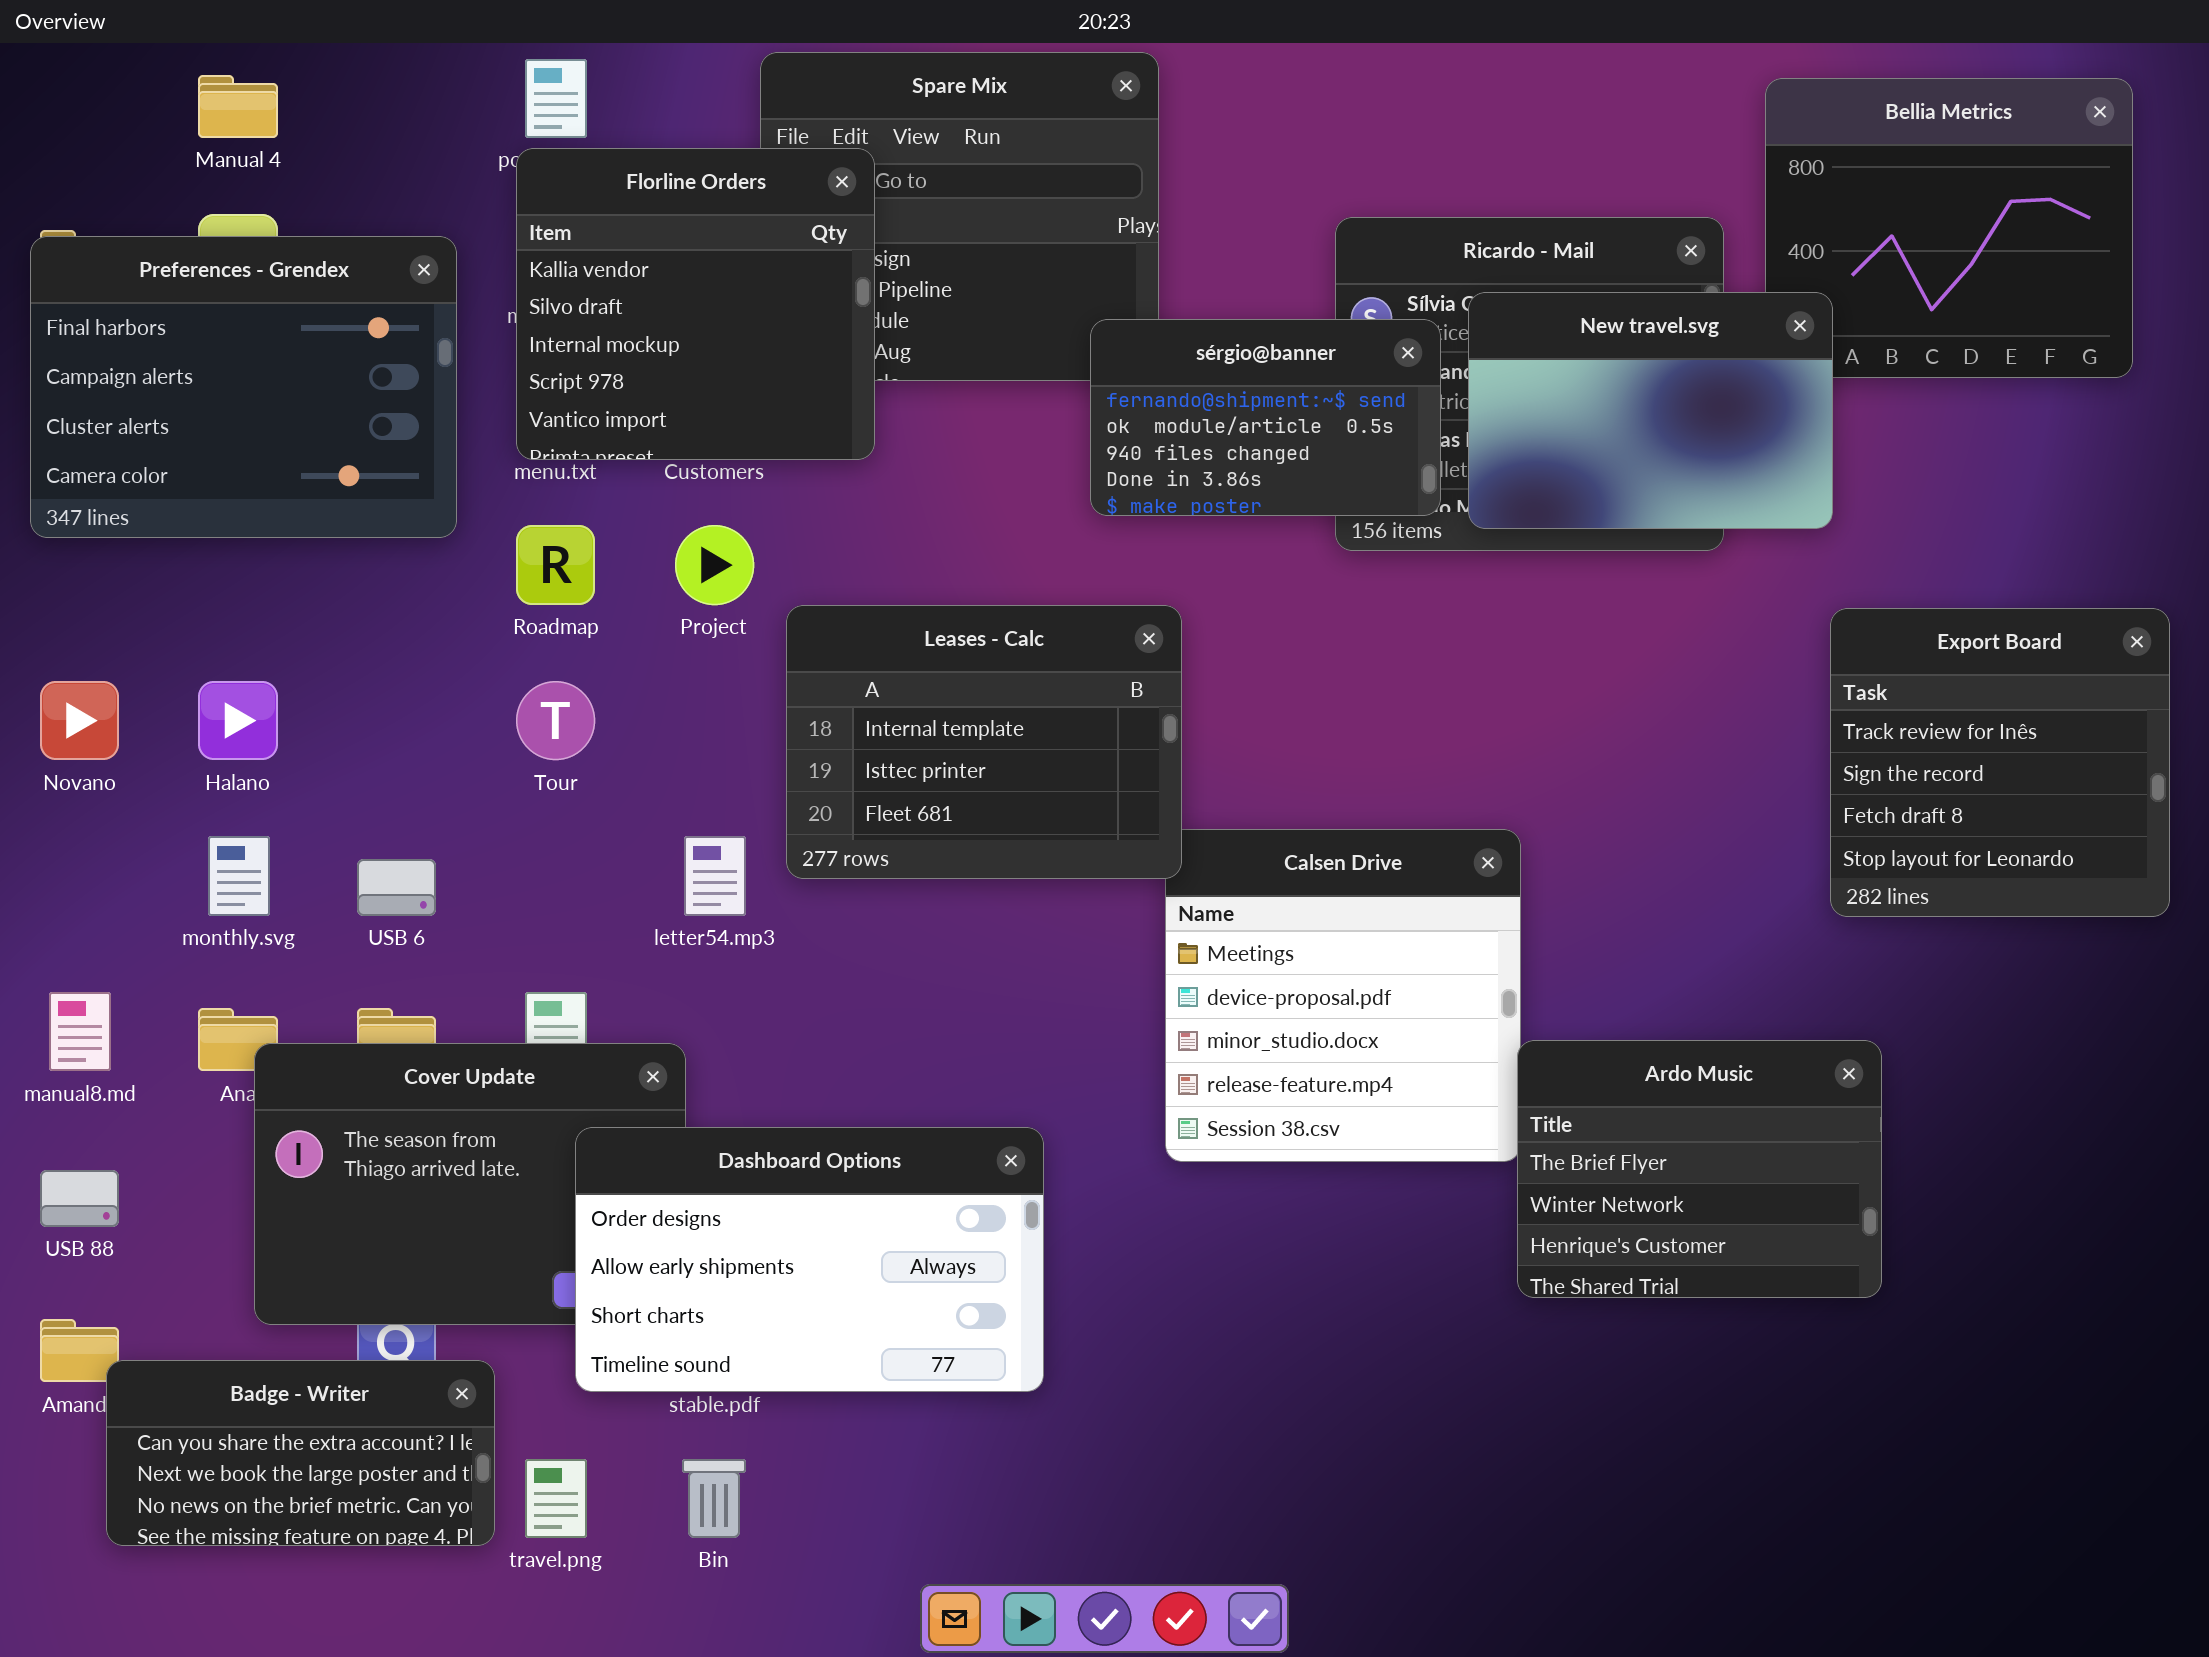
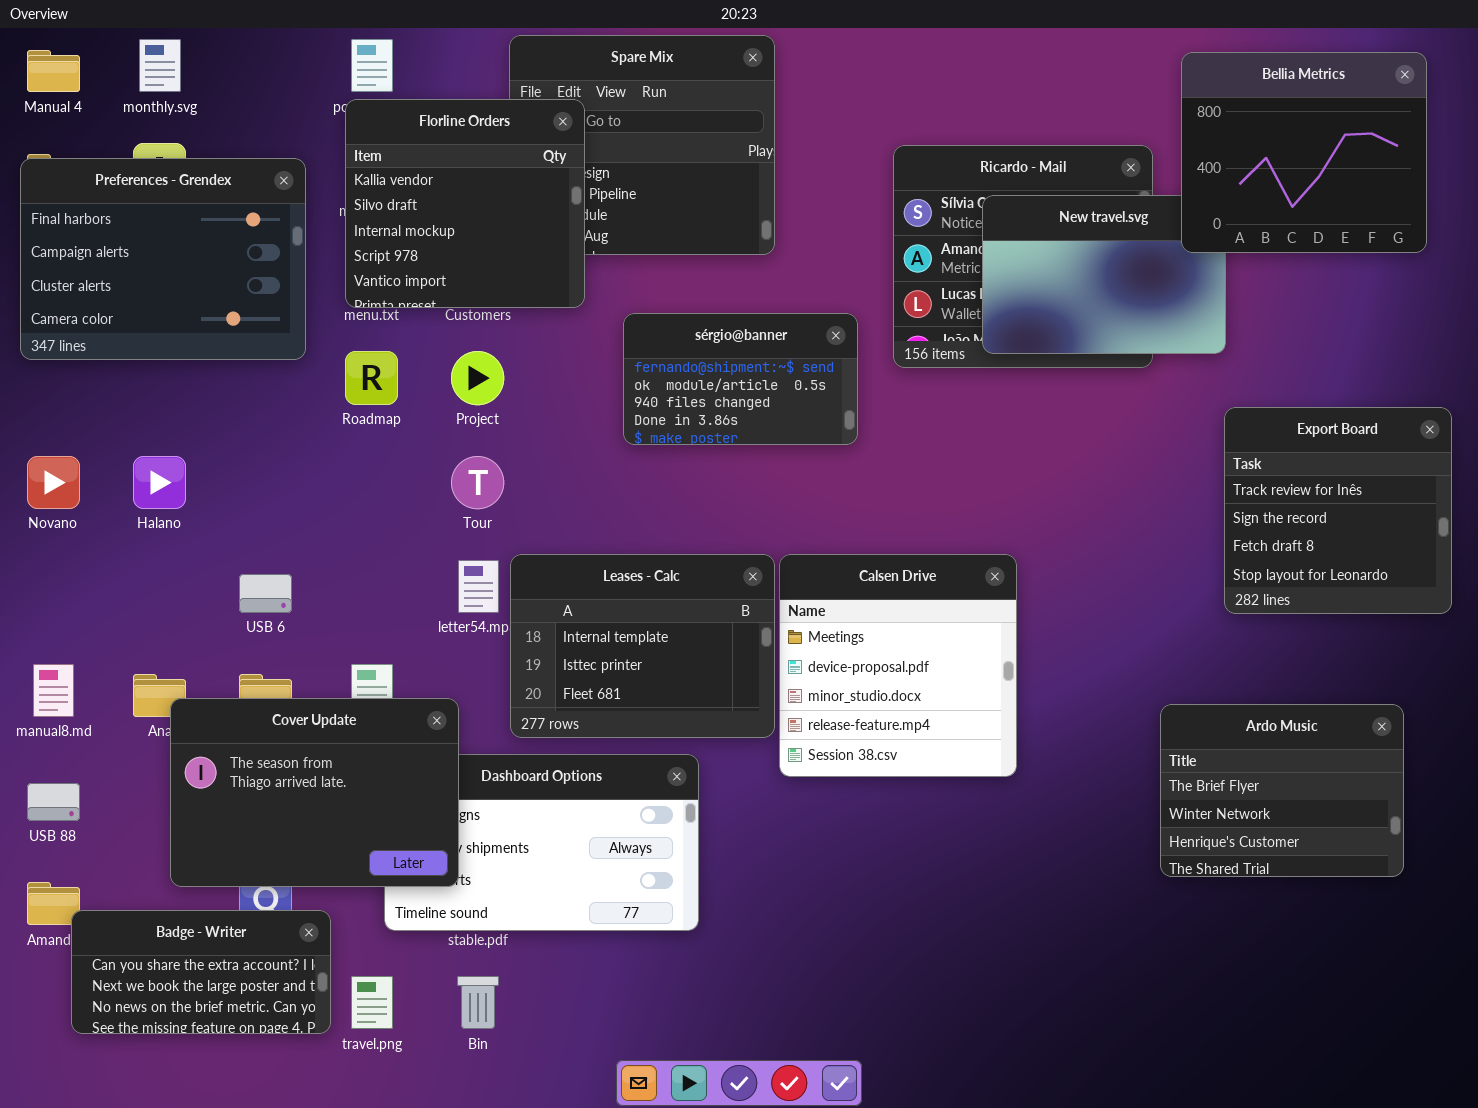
Manual 4: [198,75,278,138] -> [27,50,80,92], moved
Bellia Metrics: [1765,78,2133,378] -> [1181,52,1427,253], raised
sérgio@banner: [1090,319,1441,516] -> [623,313,858,445], moved
Leases - Calc: [786,605,1182,879] -> [510,554,775,738], moved
Tour: [516,681,595,760] -> [451,456,504,509], moved
monthly.svg: [208,836,270,916] -> [139,39,181,92], moved
Ardo Music: [1517,1040,1882,1298] -> [1160,704,1404,877], moved
Cover Update: [254,1043,686,1325] -> [170,698,459,887], raised

